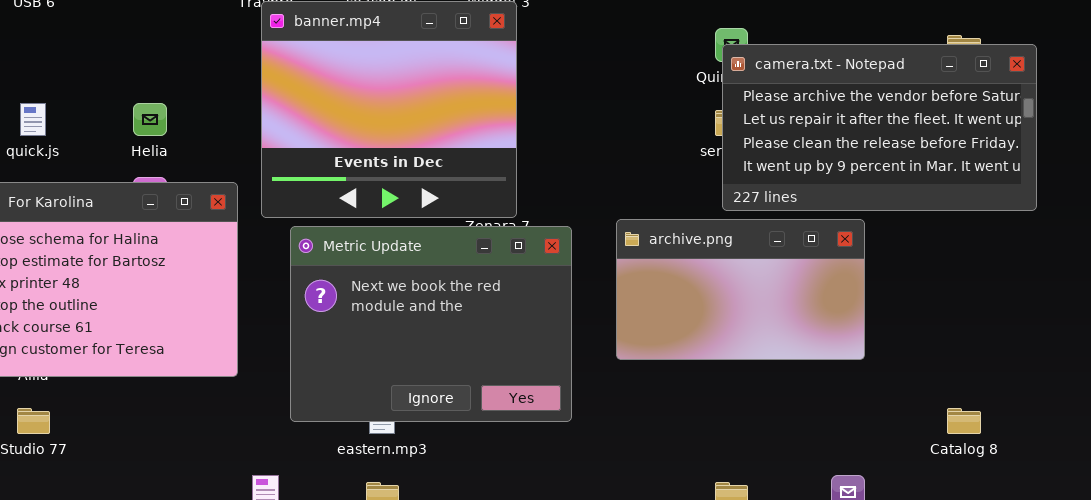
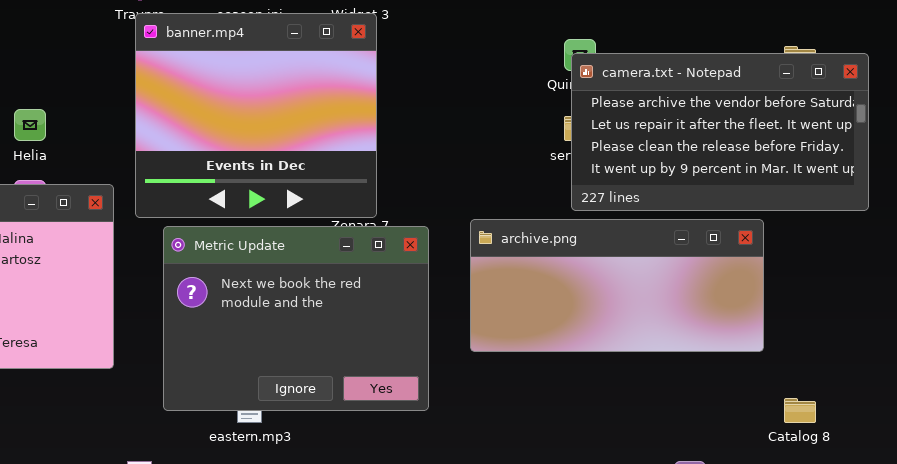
archive.png: [616,219,865,360] -> [470,219,764,352], resized

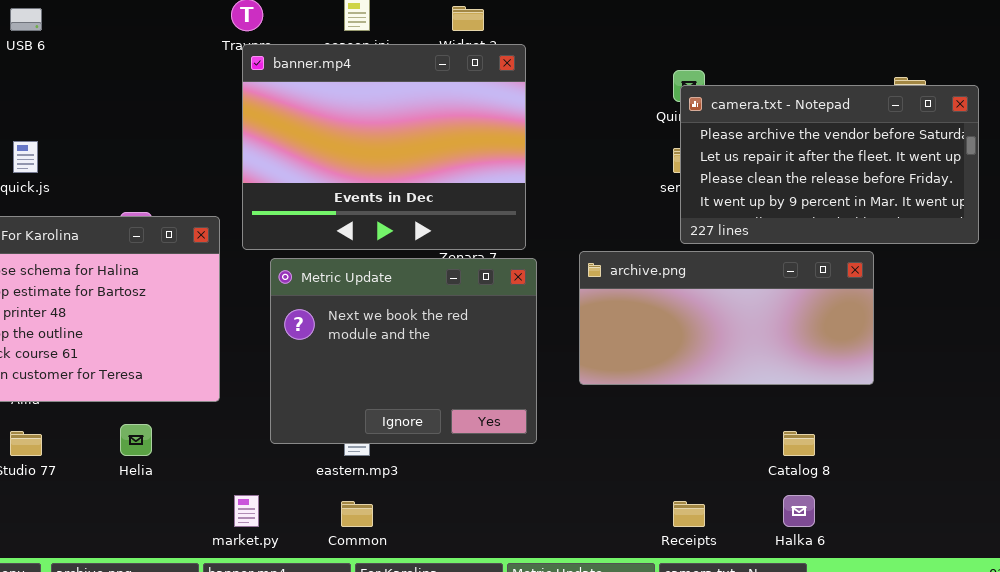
banner.mp4: [135,13,377,218] -> [242,44,526,250], resized
Helia: [14,109,46,141] -> [120,424,152,456], moved
Catalog 8: [784,398,816,423] -> [783,431,815,456], moved

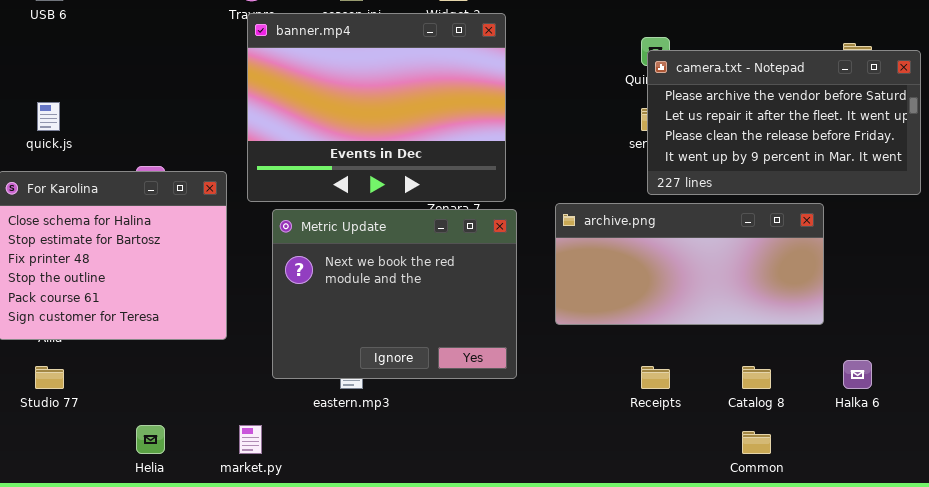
Helia: [120,424,152,456] -> [136,425,165,454], moved
Halka 6: [783,495,815,527] -> [843,360,872,389], moved
Common: [341,501,373,527] -> [742,431,771,454], moved
Receipts: [673,501,705,527] -> [641,366,670,389], moved

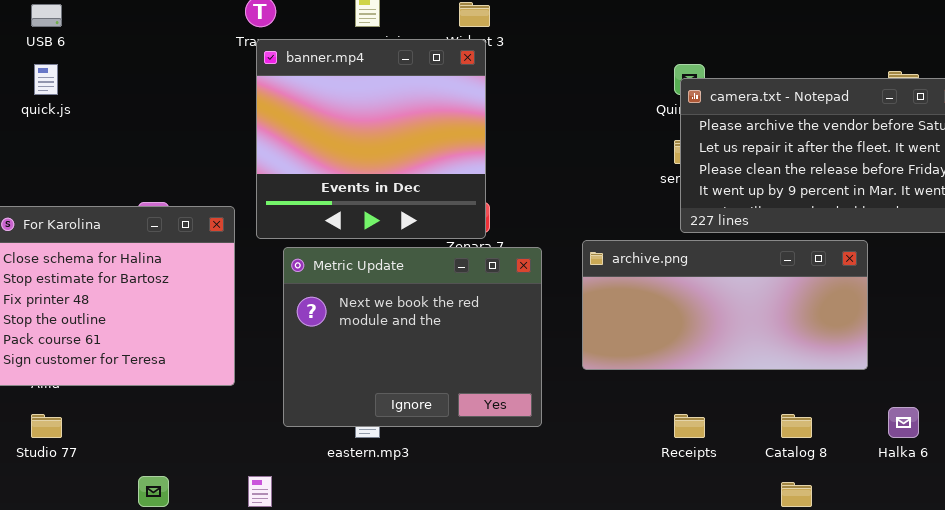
banner.mp4: [247,13,506,202] -> [256,39,486,239], resized
quick.js: [37,102,60,131] -> [34,64,58,95], moved

